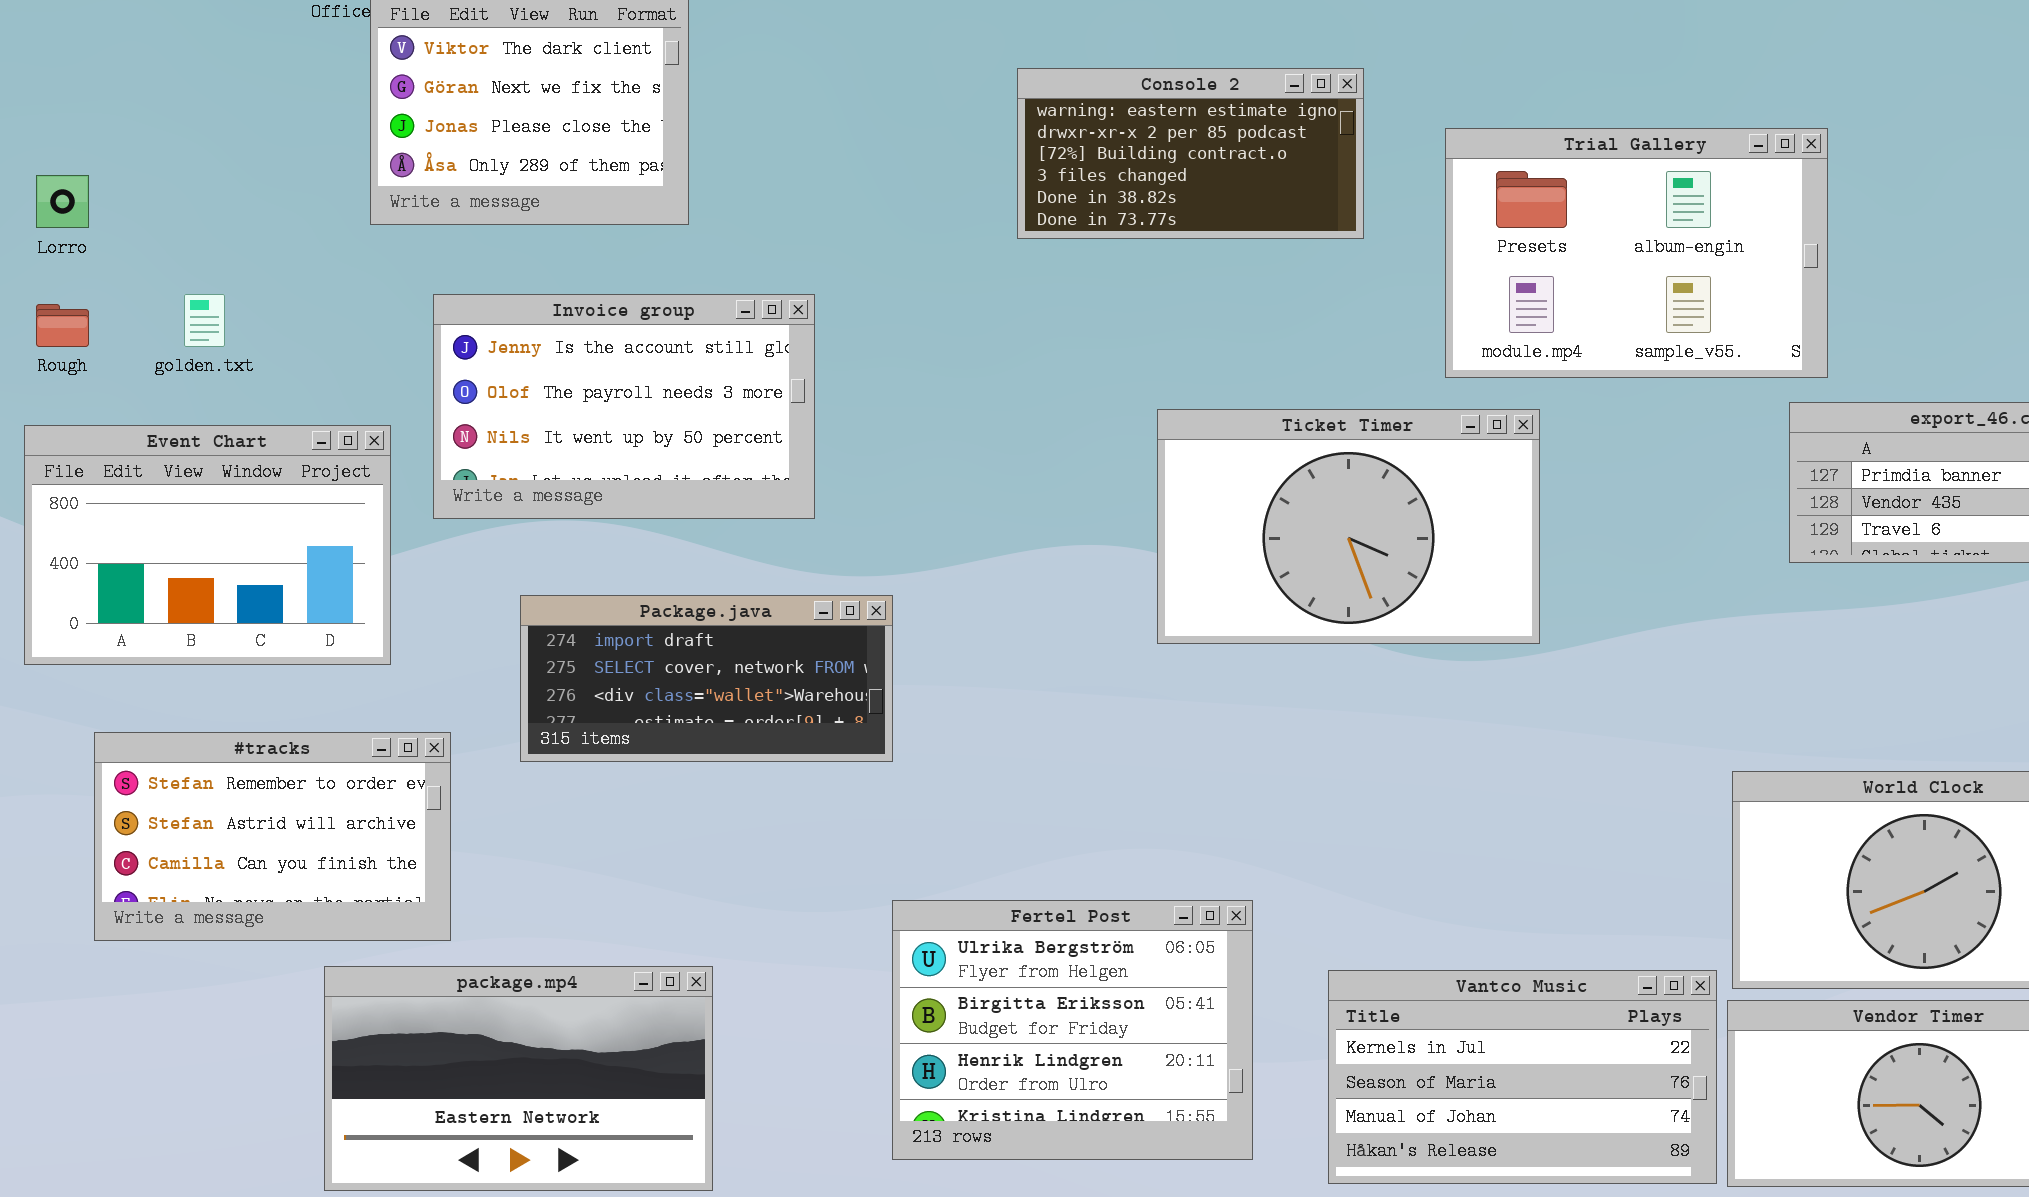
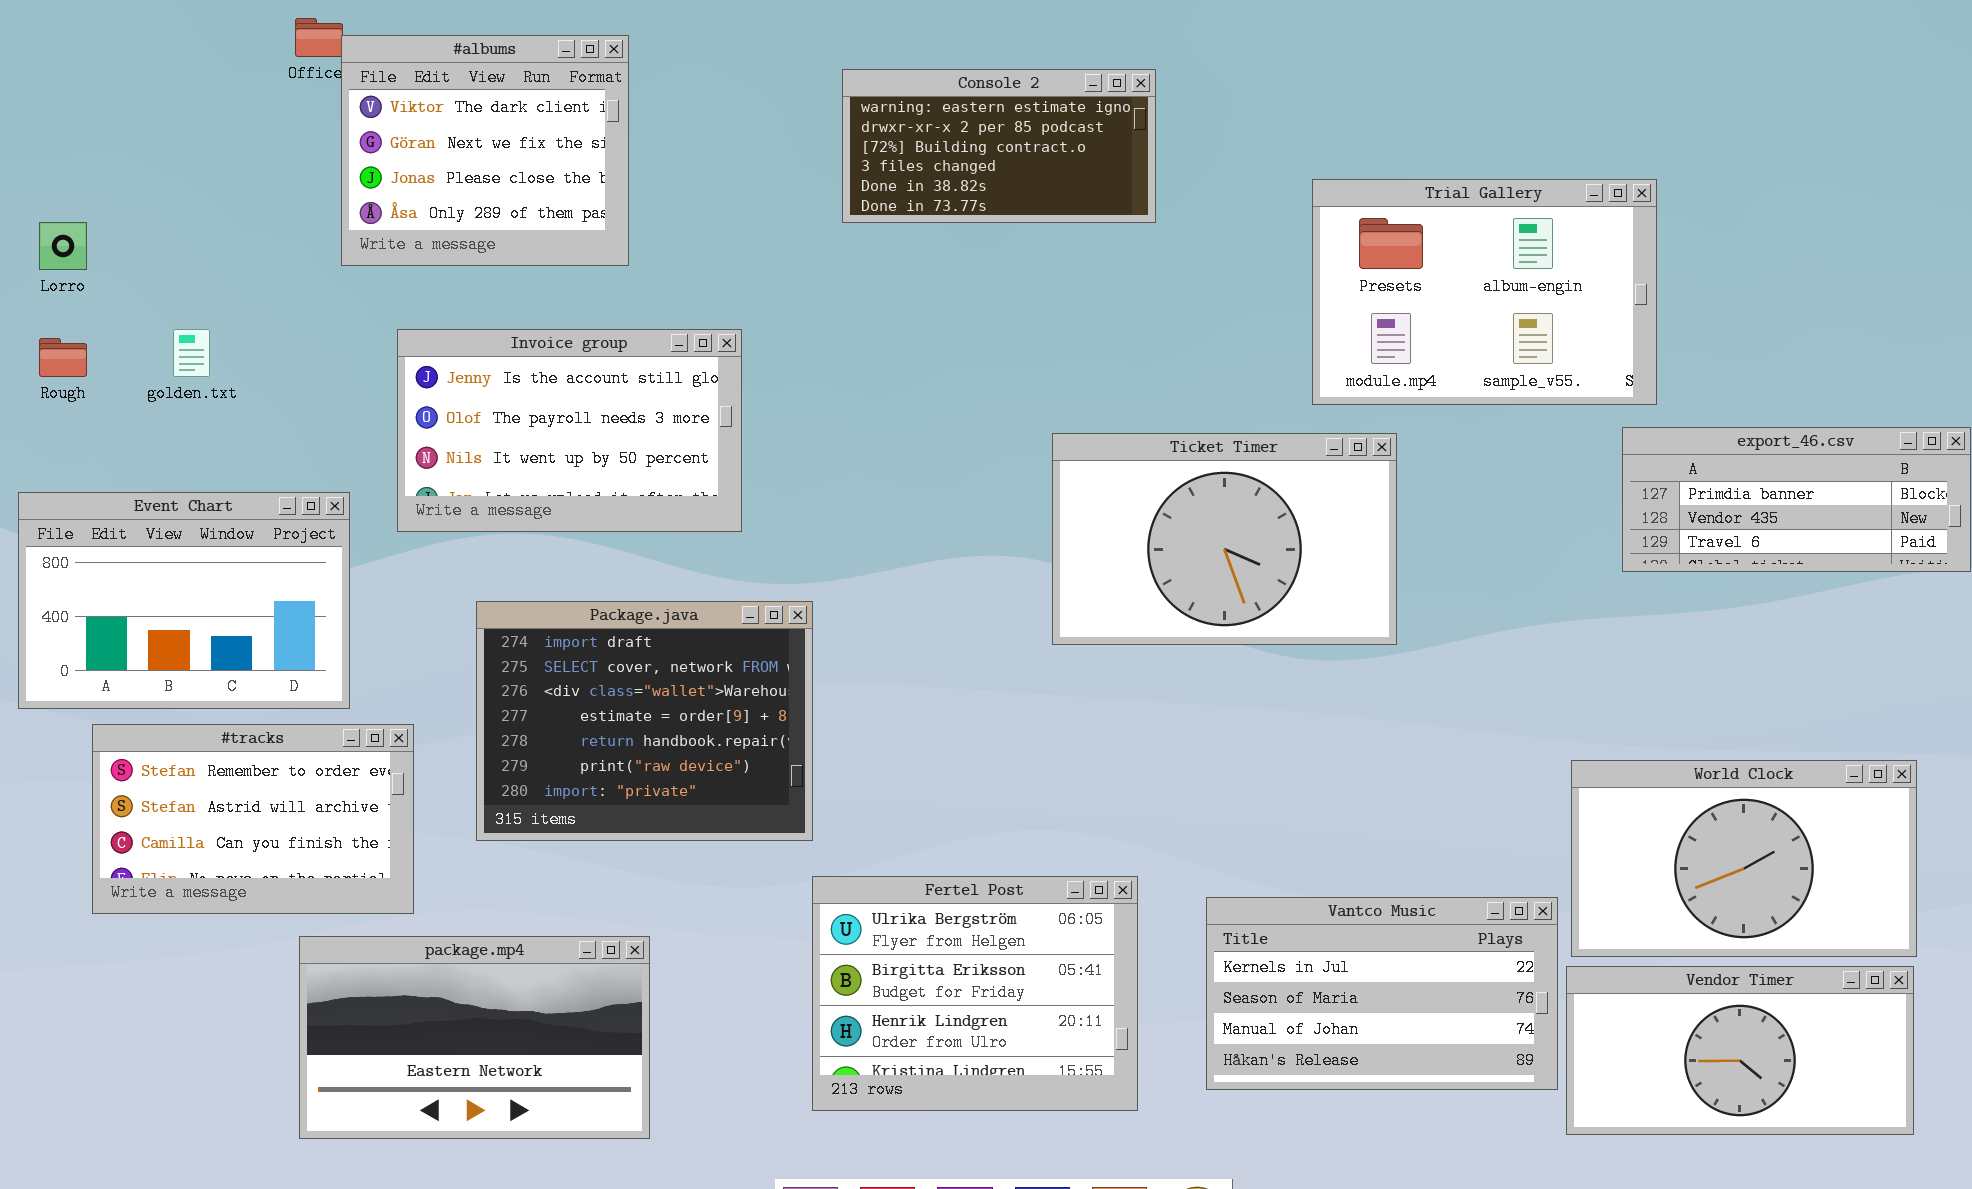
Console 2: [1017,68,1364,239] -> [842,69,1156,223], moved
Event Chart: [24,425,391,665] -> [18,492,350,709], moved
Package.java: [520,595,893,762] -> [476,601,813,841], resized
Vantco Music: [1328,970,1717,1184] -> [1206,897,1558,1090], moved

